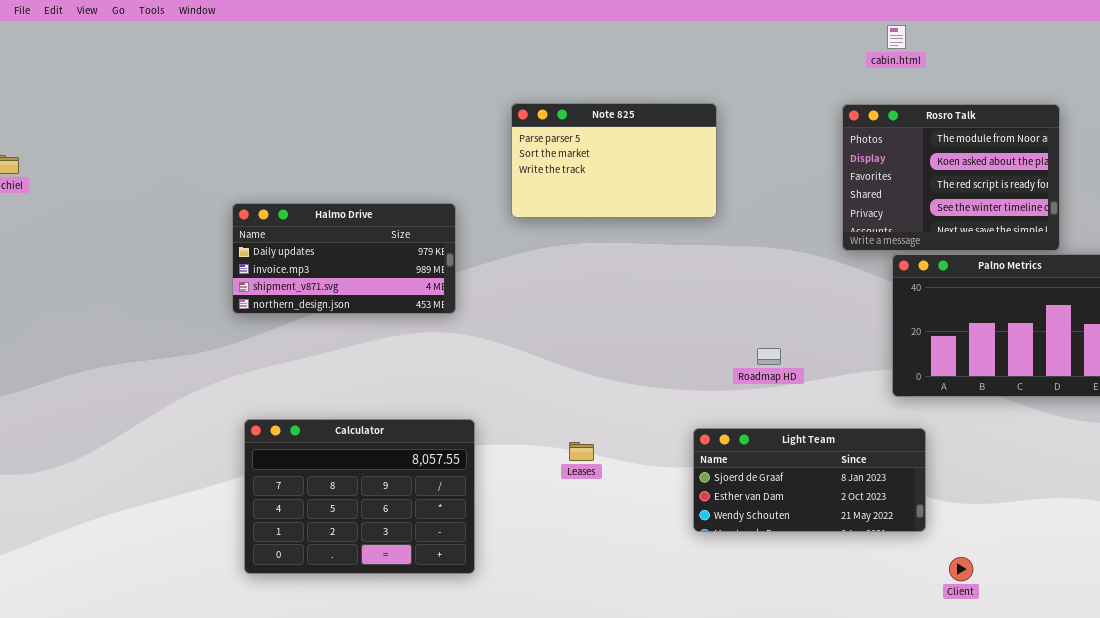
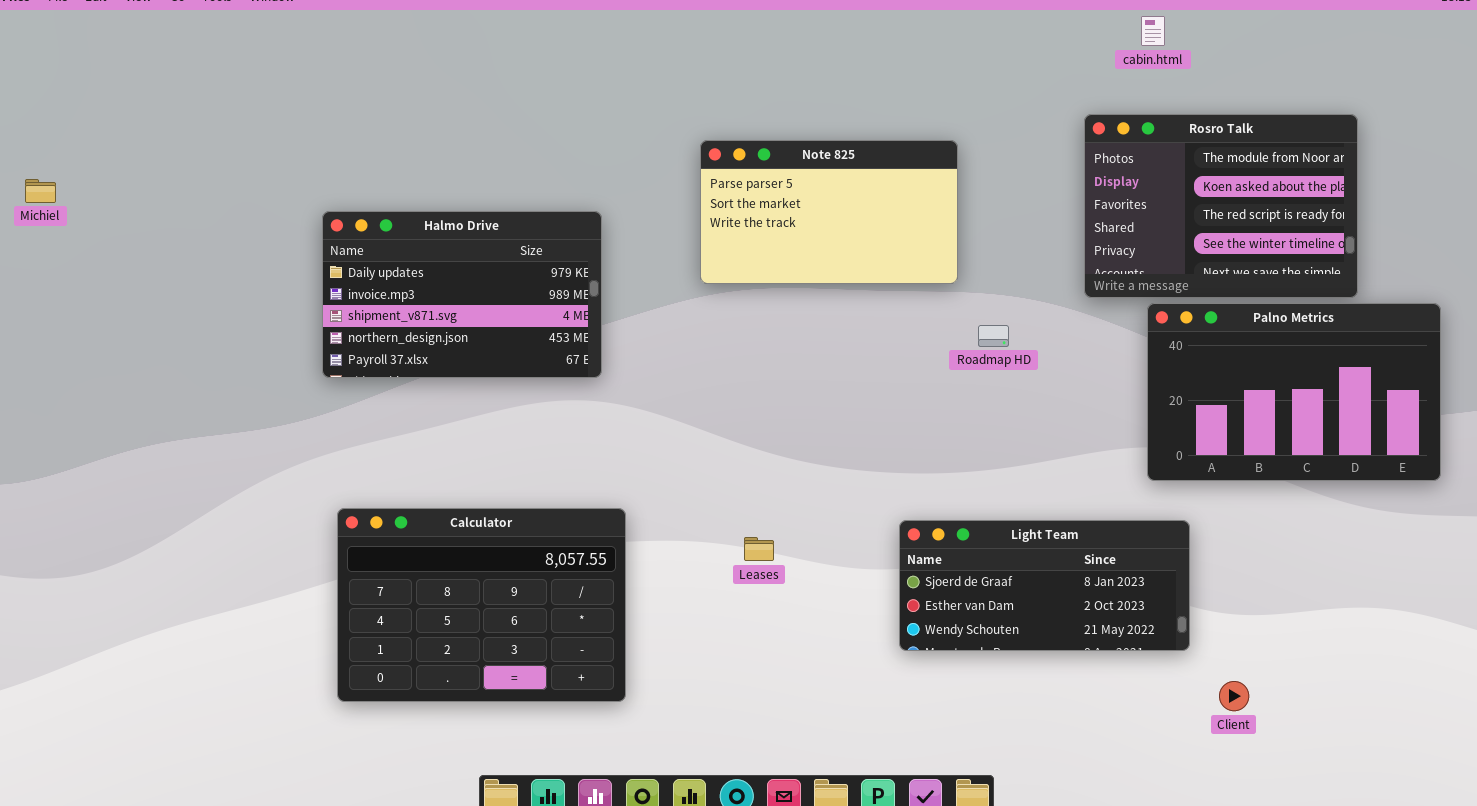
Note 825: [511,103,717,218] -> [700,140,958,284], moved
Halmo Drive: [232,203,456,314] -> [322,211,602,378], resized
Roadmap HD: [757,348,781,365] -> [978,325,1009,347], moved

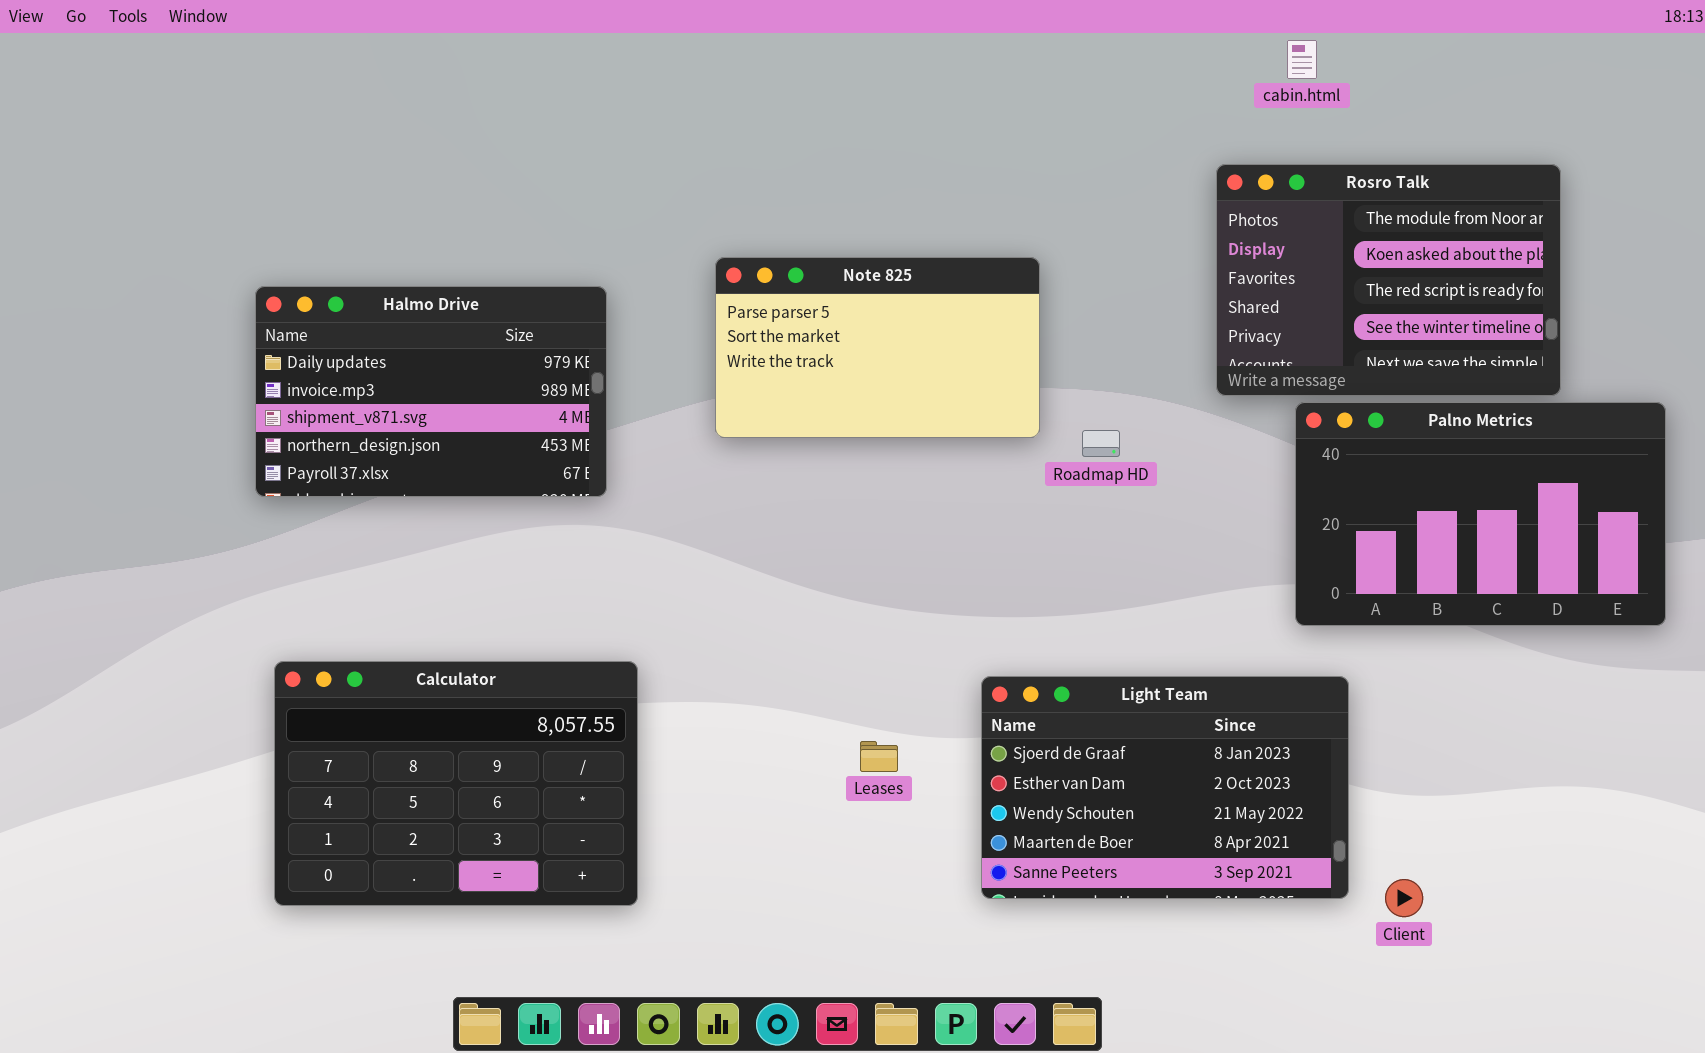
Note 825: [700,140,958,284] -> [715,257,1040,438], moved
Light Team: [899,520,1190,651] -> [981,676,1349,899], resized
Leases: [744,537,774,561] -> [860,741,898,772], moved

